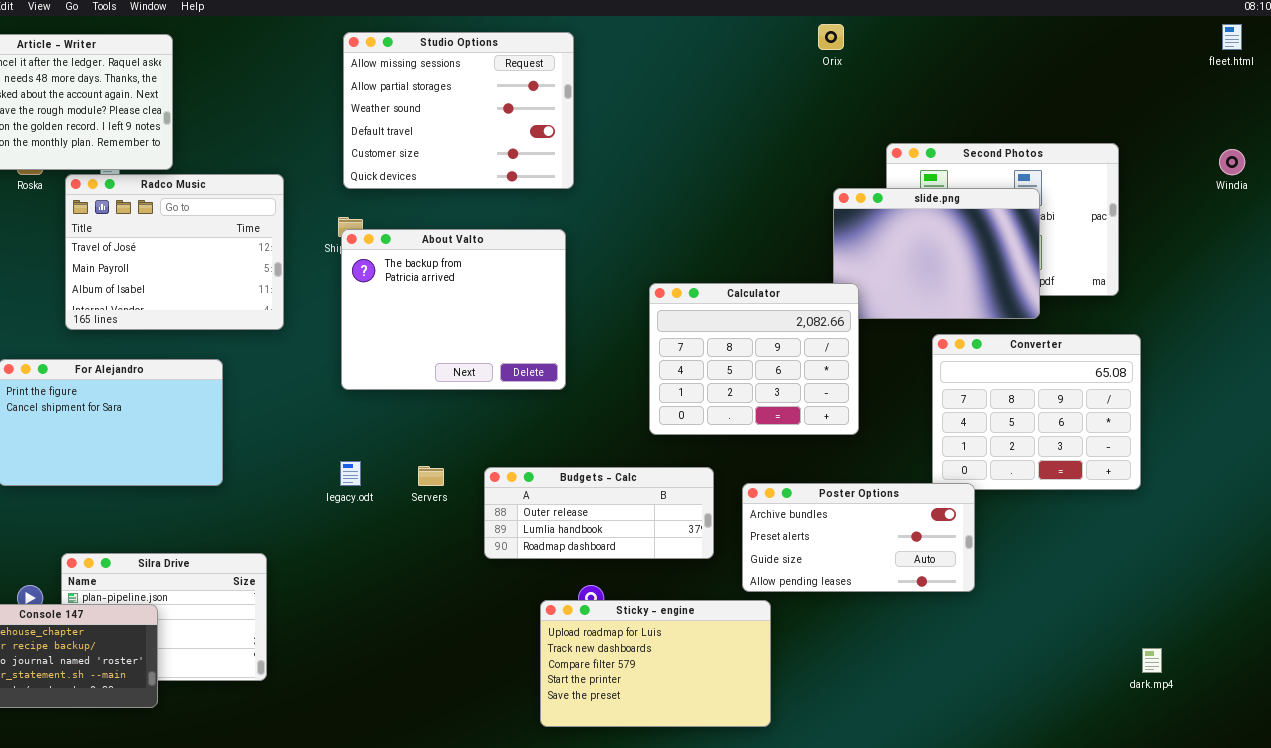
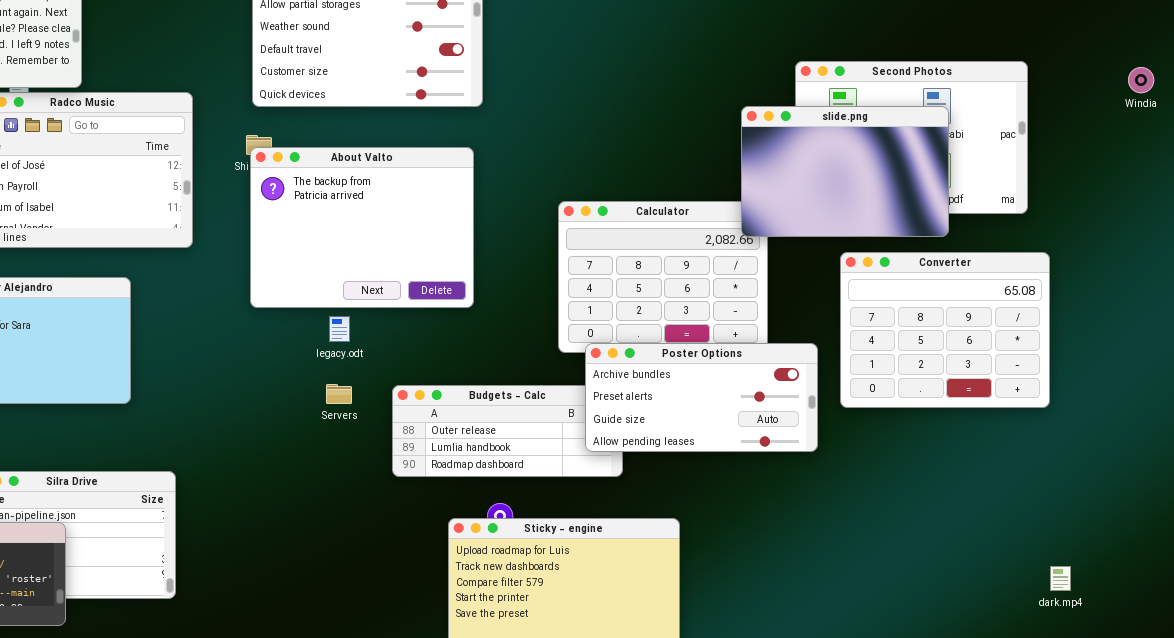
slide.png: [833,188,1040,319] -> [741,106,949,237], raised
legacy.odt: [340,461,361,486] -> [329,316,350,342], moved
Poster Options: [742,483,975,592] -> [585,343,818,452], moved

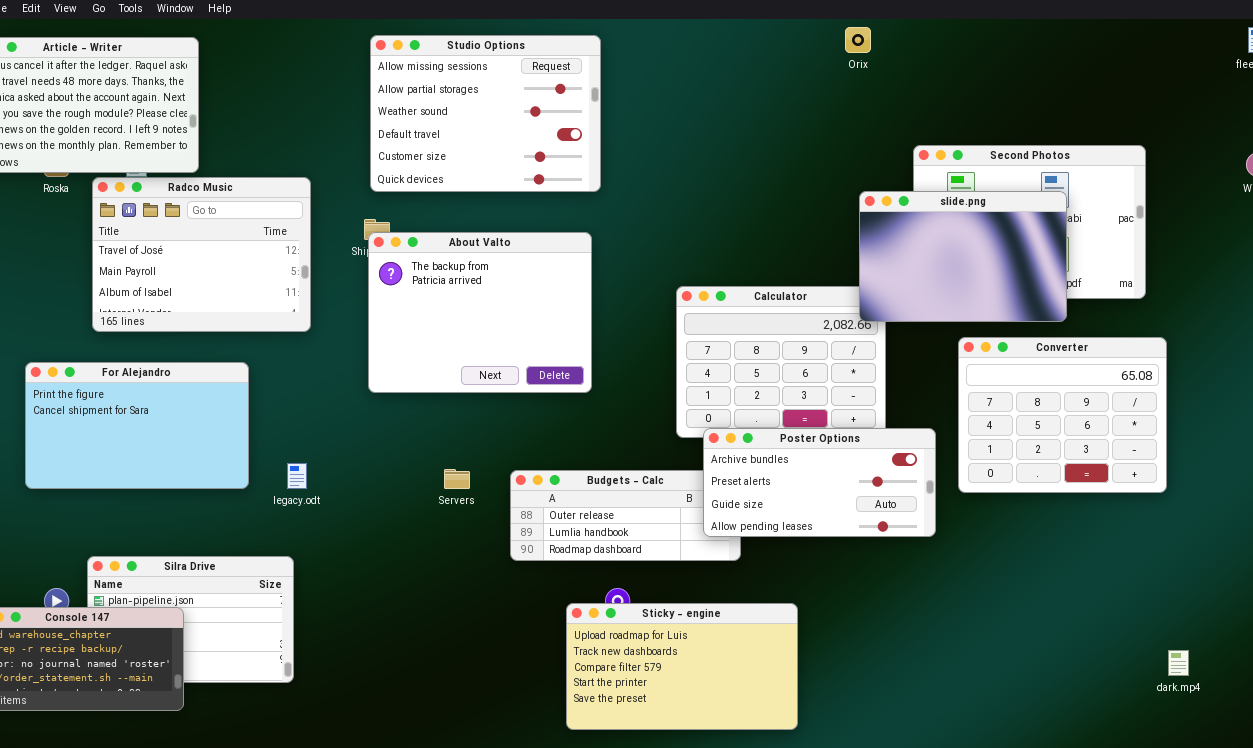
legacy.odt: [329,316,350,342] -> [287,463,307,489], moved

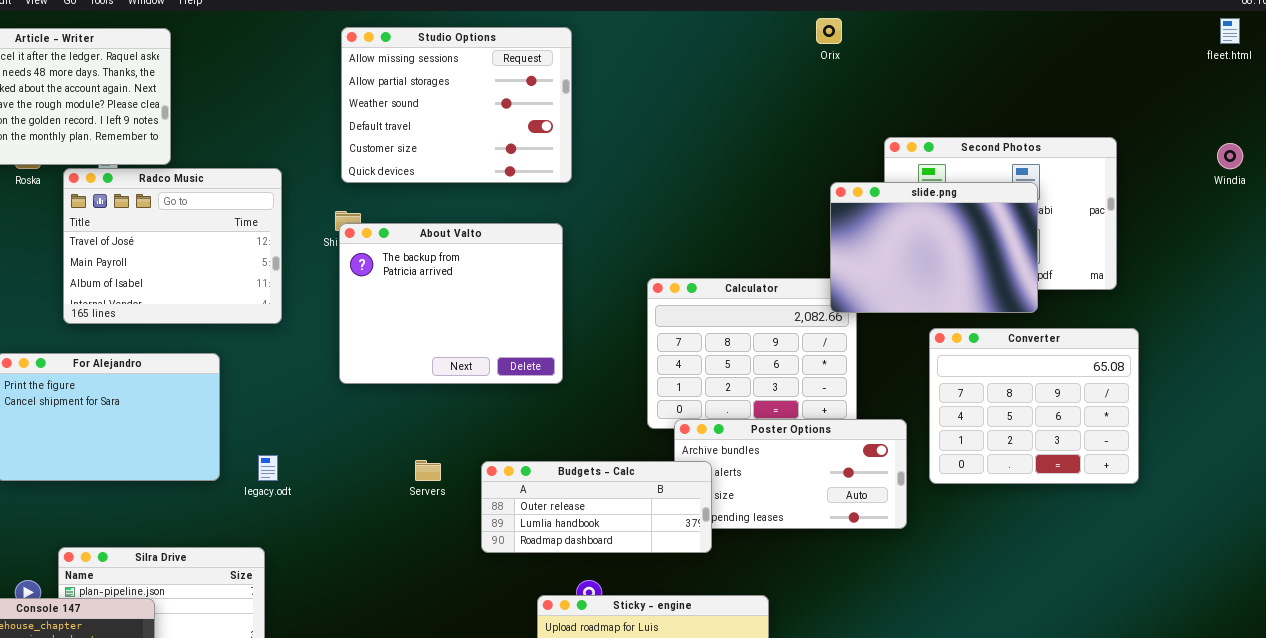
Budgets - Calc: [510,470,741,561] -> [481,461,712,553], raised

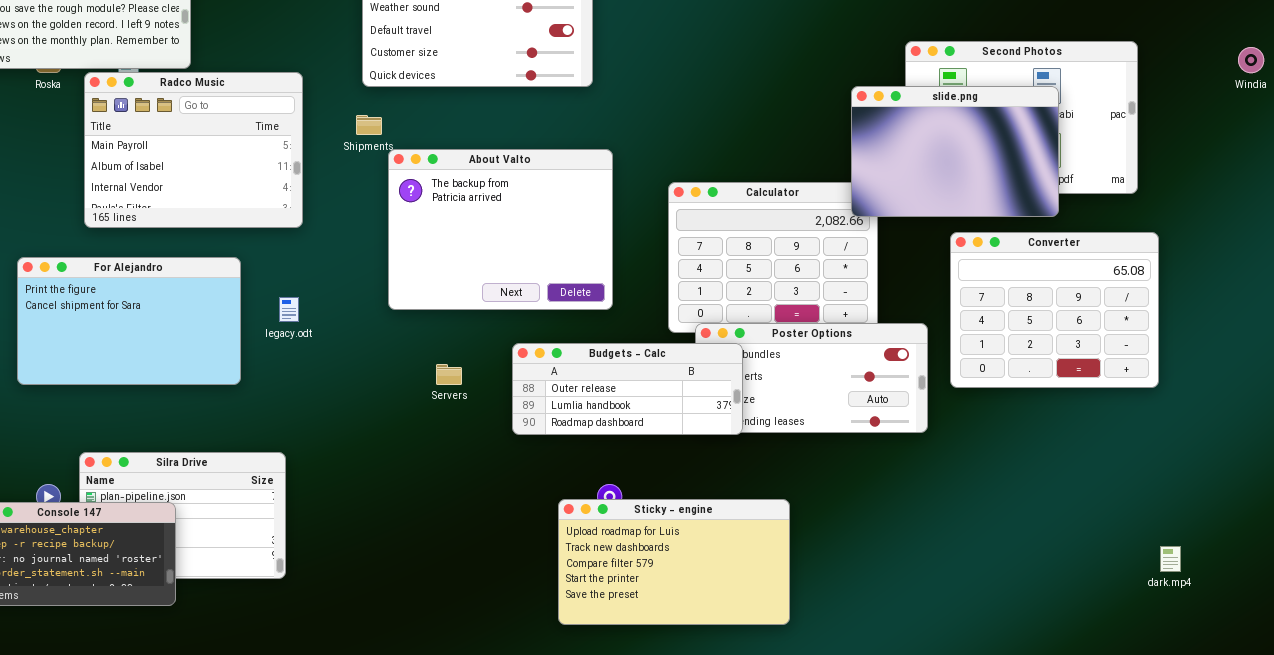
Radco Music: [63,168,282,324] -> [84,72,303,228], scrolled down 1 row
About Valto: [339,223,563,384] -> [388,149,613,310], moved
legacy.odt: [258,455,278,481] -> [279,297,299,322], moved
Budgets - Calc: [481,461,712,553] -> [512,343,743,435], moved

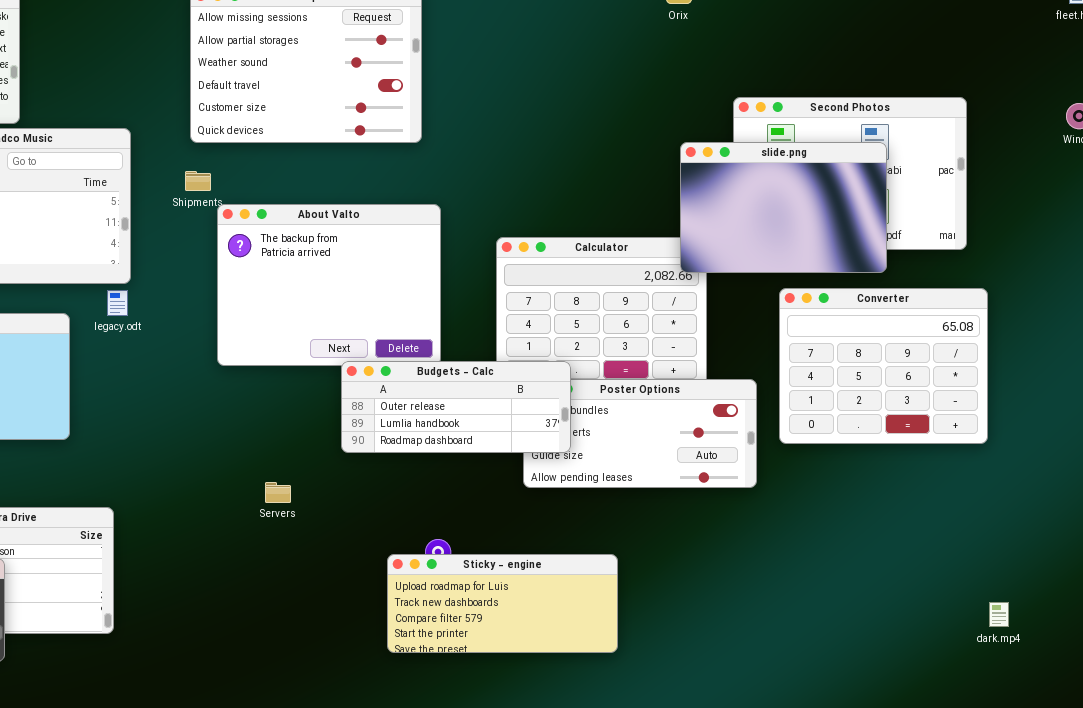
legacy.odt: [279,297,299,322] -> [107,290,128,316], moved
Budgets - Calc: [512,343,743,435] -> [341,361,571,453], moved
Servers: [436,364,462,385] -> [265,482,291,503], moved
Sticky - engine: [558,499,790,625] -> [387,554,618,653], resized

